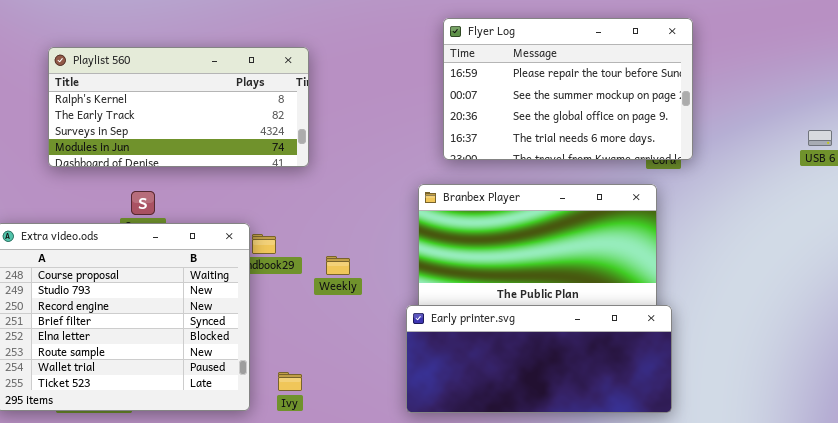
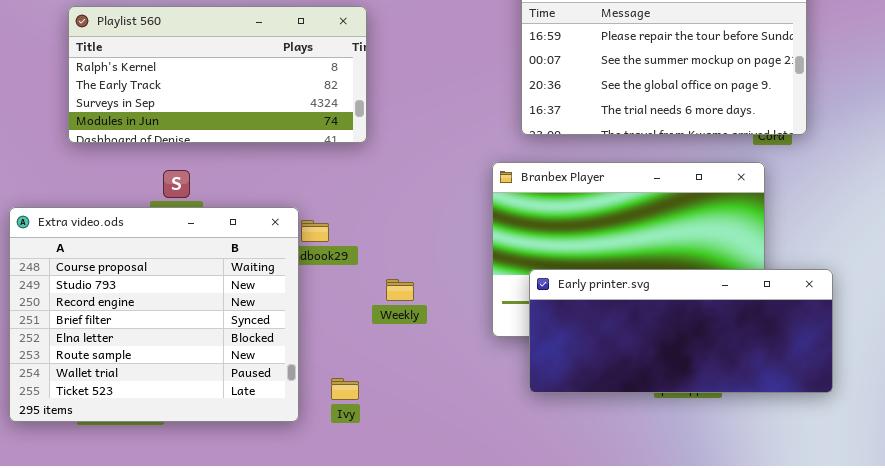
Weekly: [326,256,350,275] -> [386,279,414,301], moved
Early printer.svg: [406,305,672,413] -> [529,269,833,393], moved

